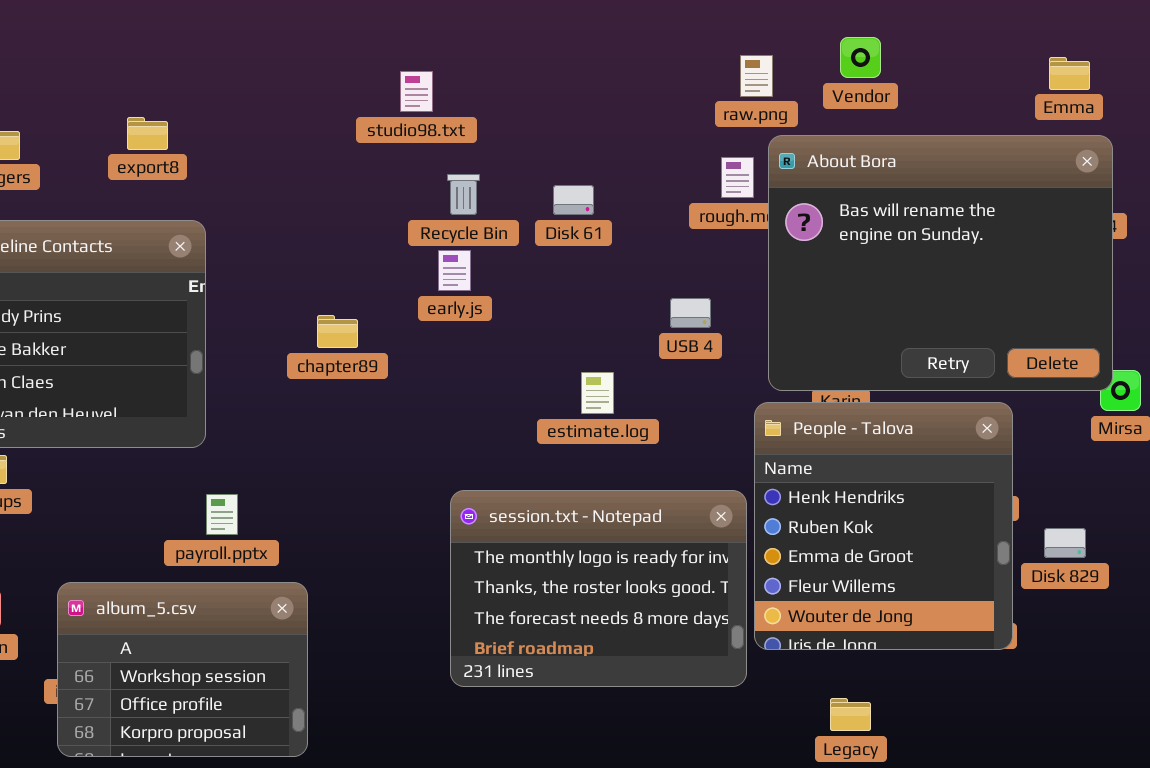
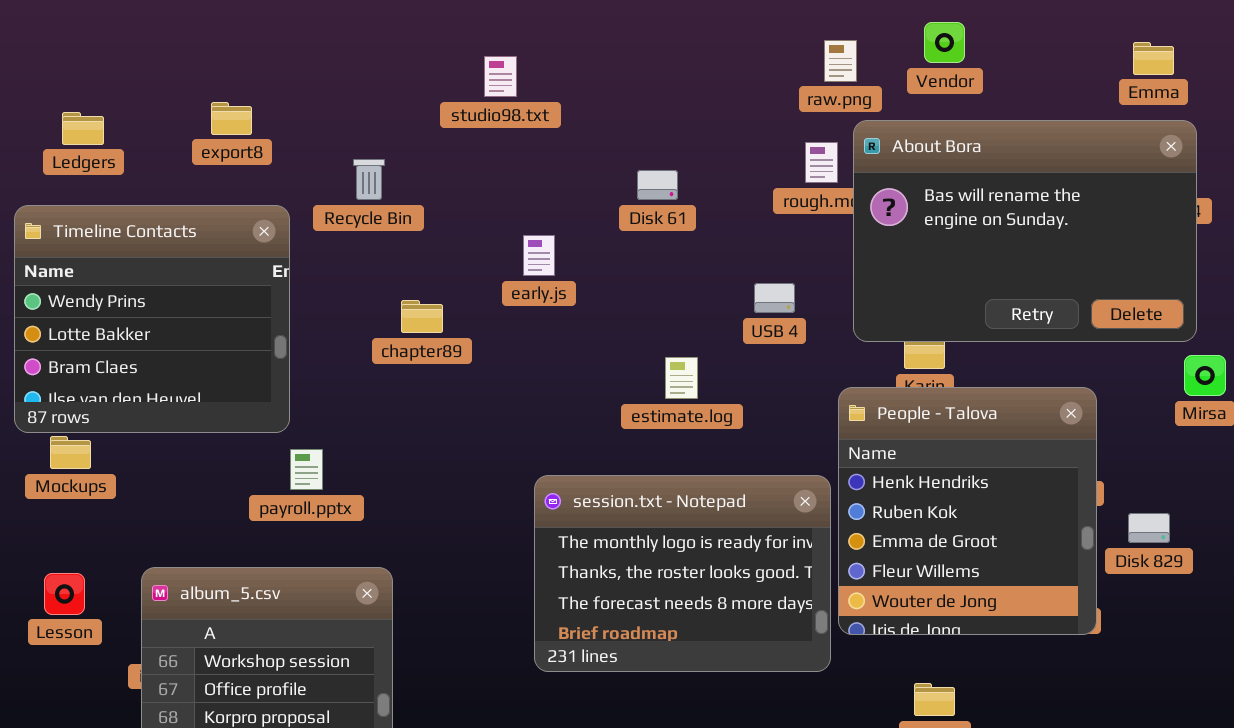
About Bora: [768,135,1113,391] -> [853,120,1197,342], resized
Recycle Bin: [447,174,480,215] -> [353,159,385,200], moved
payroll.pptx: [206,494,238,535] -> [290,449,323,490], moved

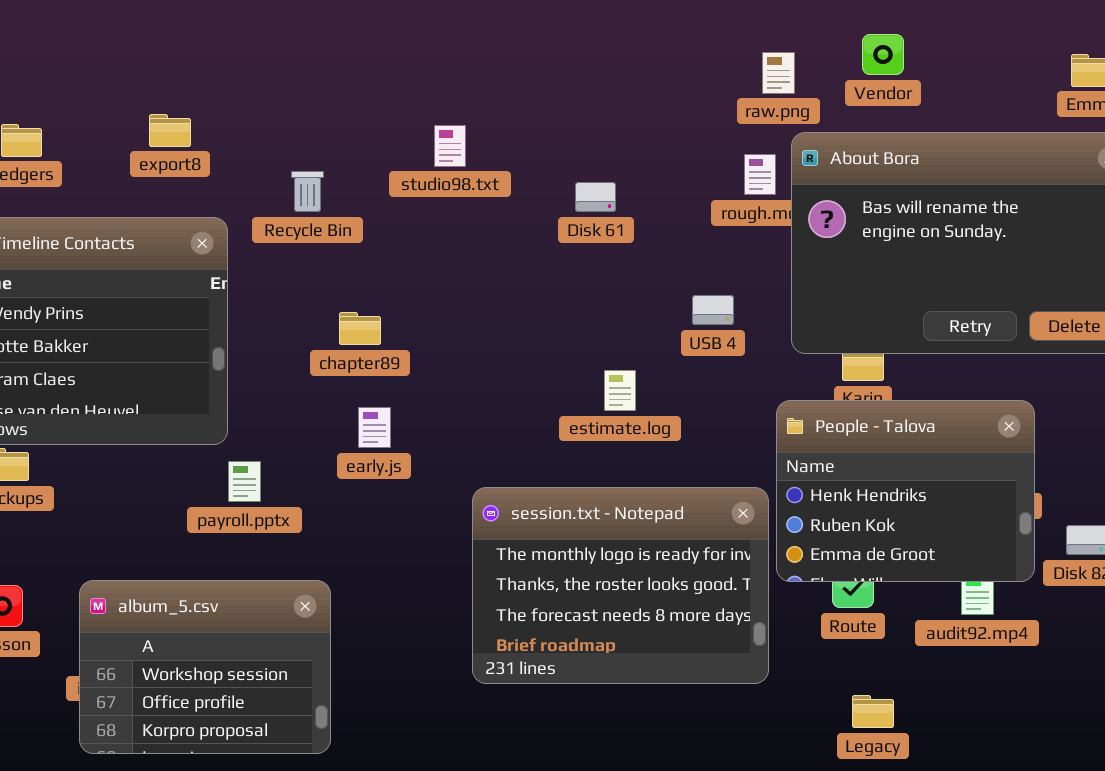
studio98.txt: [484,56,517,97] -> [434,125,466,167], moved
early.js: [523,235,555,276] -> [358,407,391,448], moved
People - Talova: [838,387,1097,635] -> [776,400,1035,582], resized

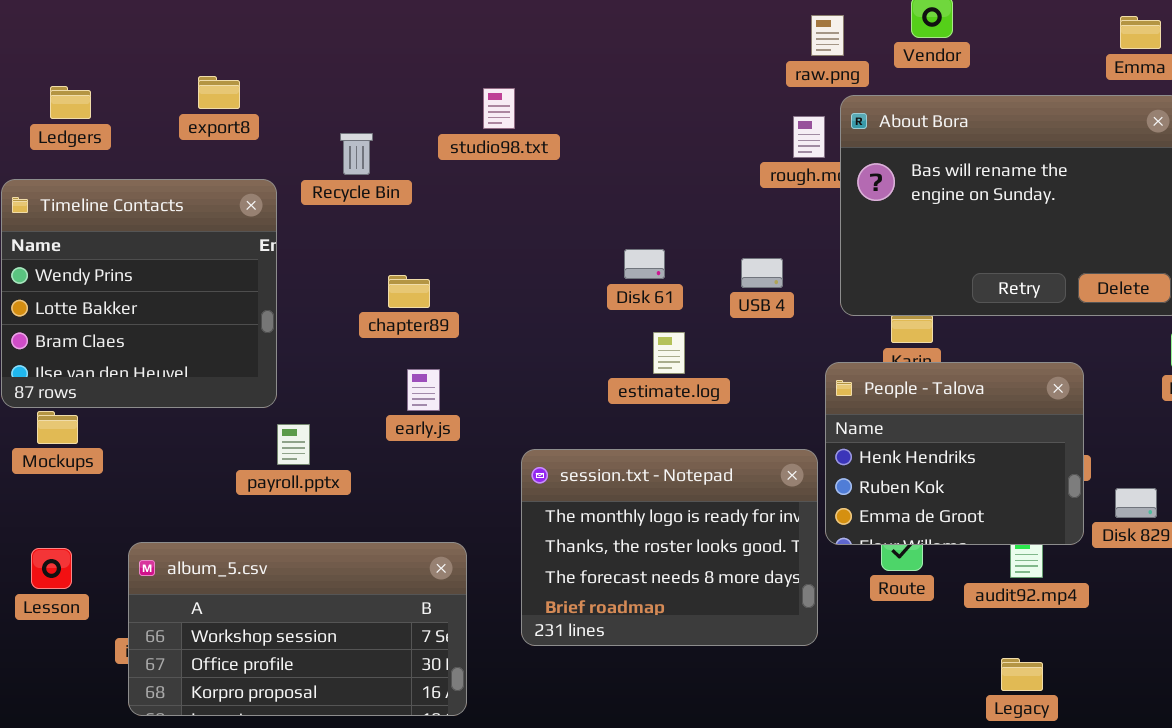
Disk 61: [575,182,616,212] -> [624,249,665,279], moved
album_5.csv: [79,580,331,754] -> [128,542,467,716], resized
Legacy: [852,695,894,728] -> [1001,658,1043,691], moved

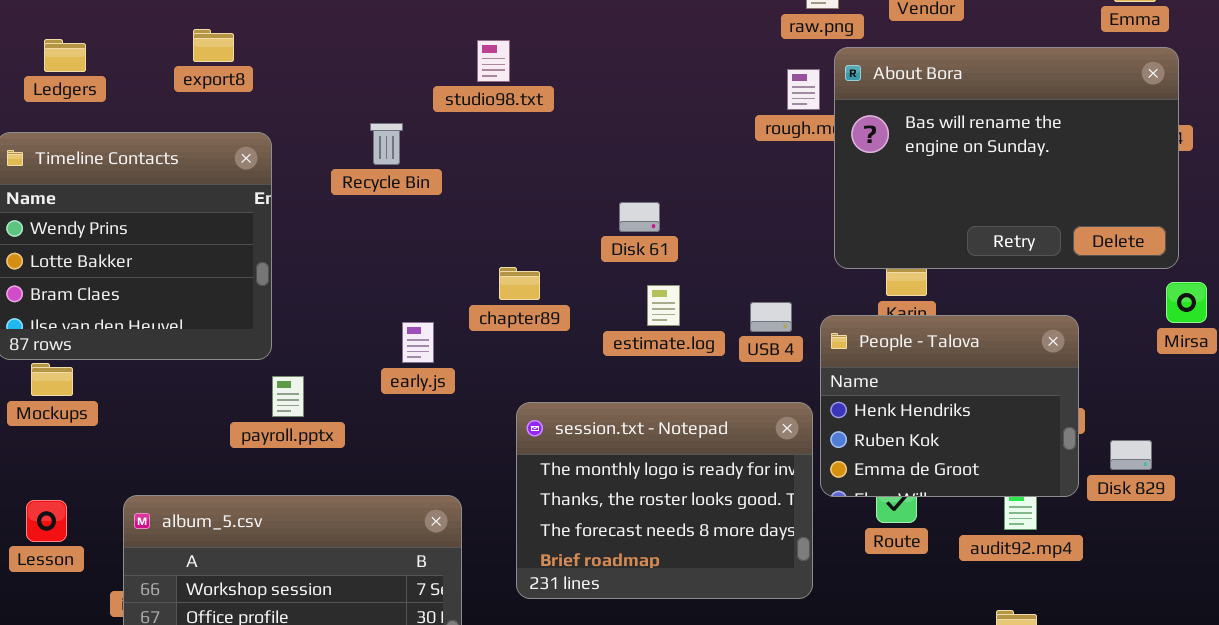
Recycle Bin: [340,133,373,175] -> [370,123,403,165], moved
USB 4: [741,258,783,288] -> [750,302,792,332], moved
chapter89: [388,275,430,308] -> [499,267,540,300], moved

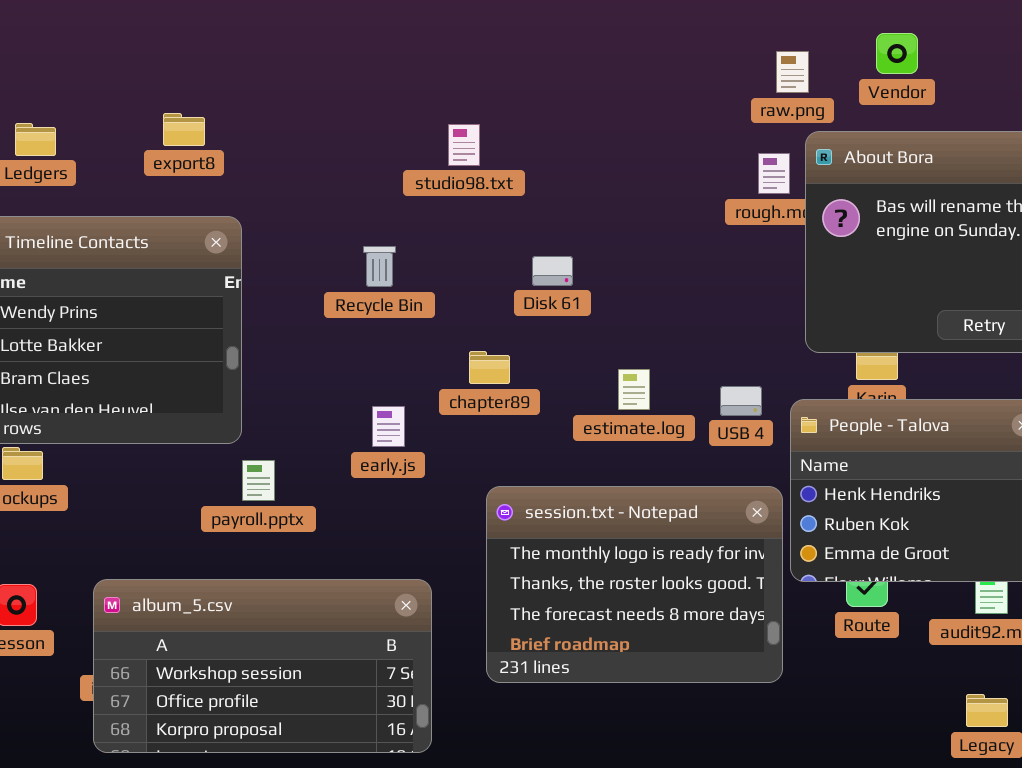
Recycle Bin: [370,123,403,165] -> [363,246,396,287], moved
Disk 61: [619,202,660,232] -> [532,256,573,286], moved

